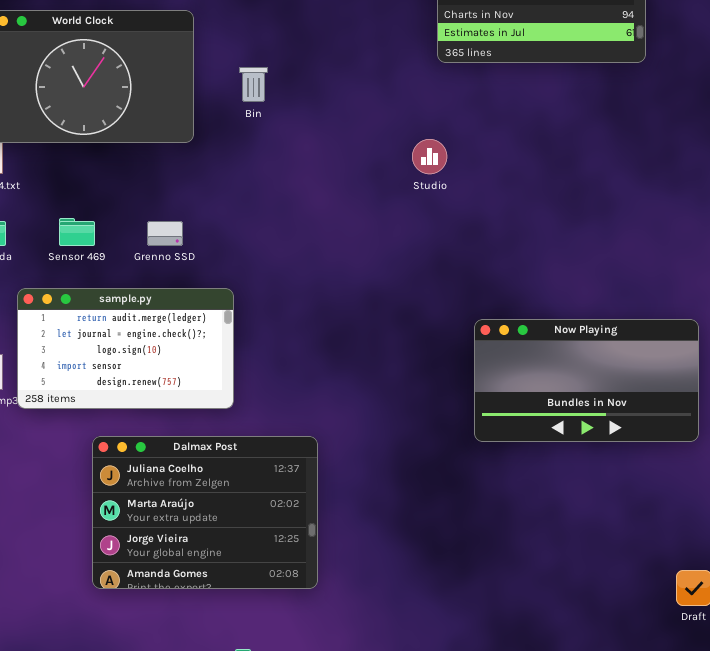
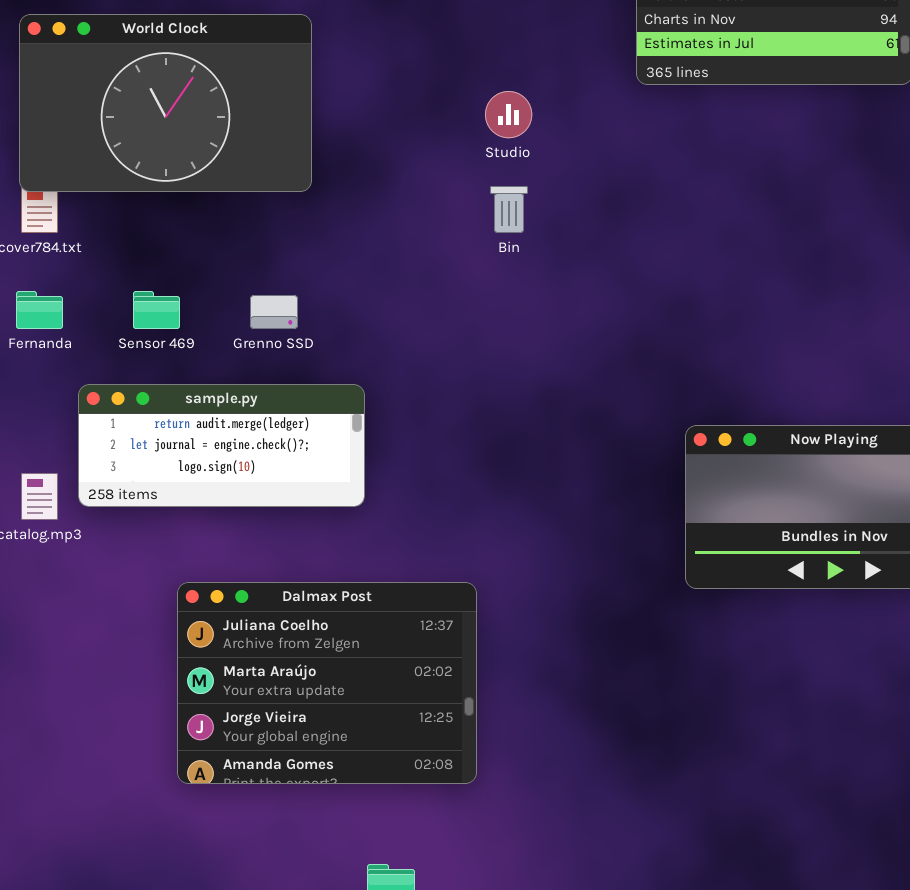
Bin: [239,67,268,102] -> [490,186,528,233], moved
Studio: [412,139,447,174] -> [485,91,532,138], moved
sample.py: [17,288,234,409] -> [78,384,365,507], resized

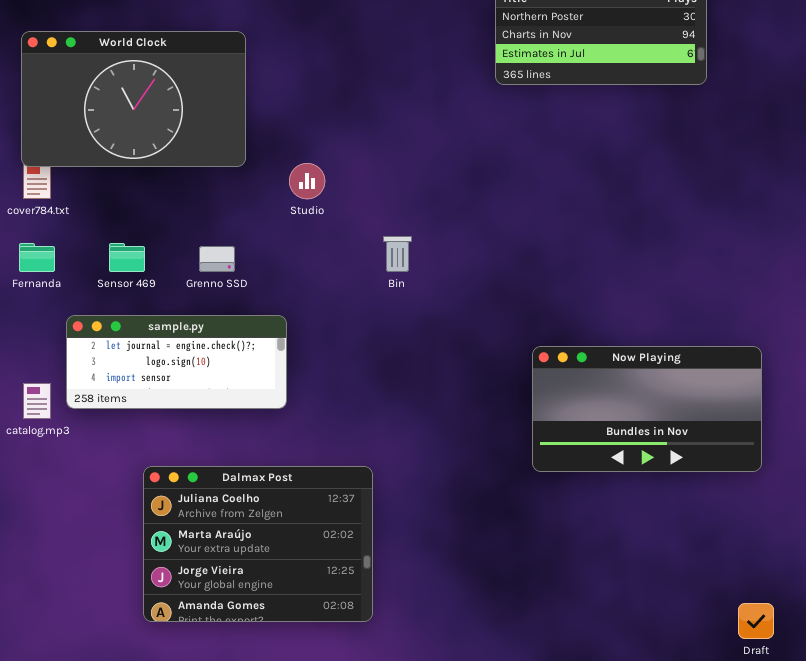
Studio: [485,91,532,138] -> [289,163,325,199], moved
Bin: [490,186,528,233] -> [383,236,412,272], moved
sample.py: [78,384,365,507] -> [66,315,287,409], scrolled down 1 row

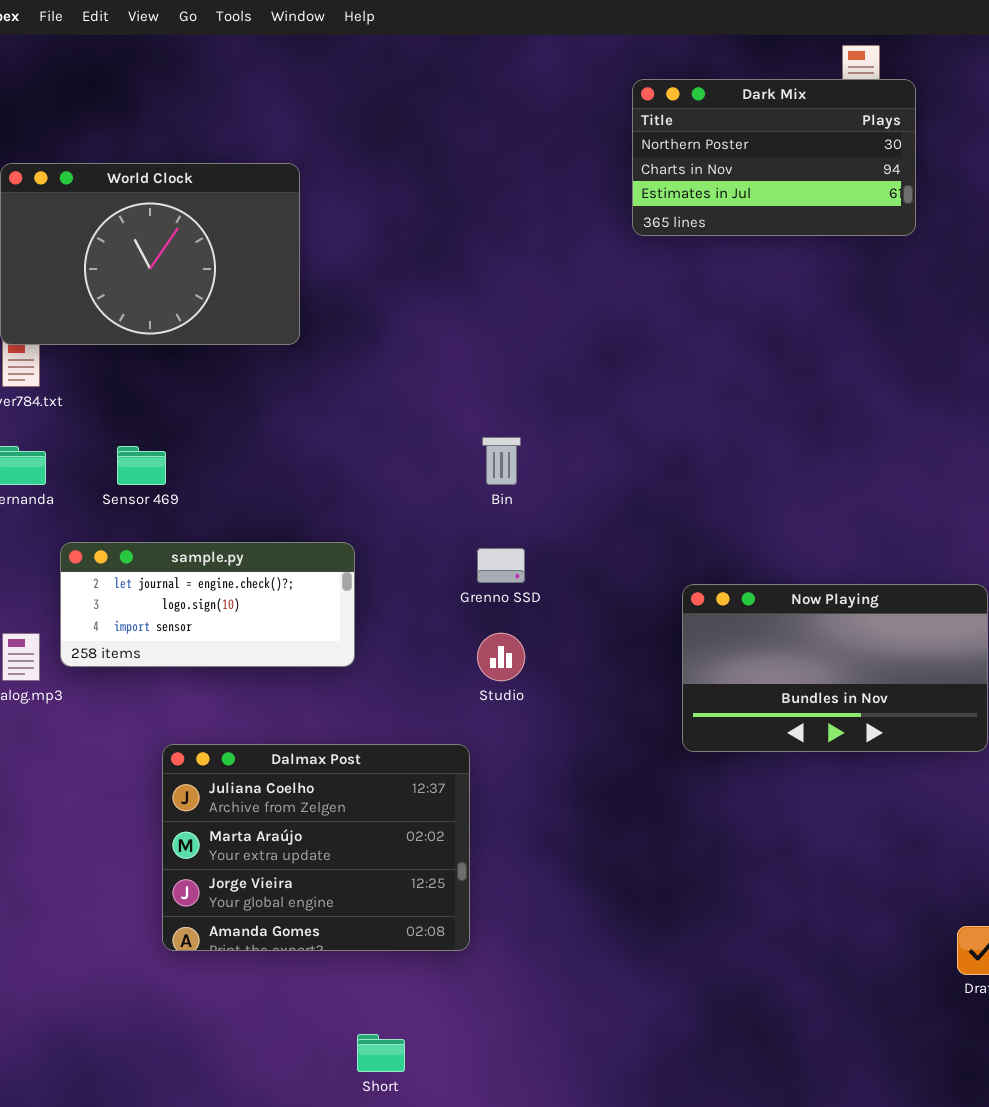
Studio: [289,163,325,199] -> [477,633,525,681], moved
Grenno SSD: [199,246,235,272] -> [477,548,525,583], moved

